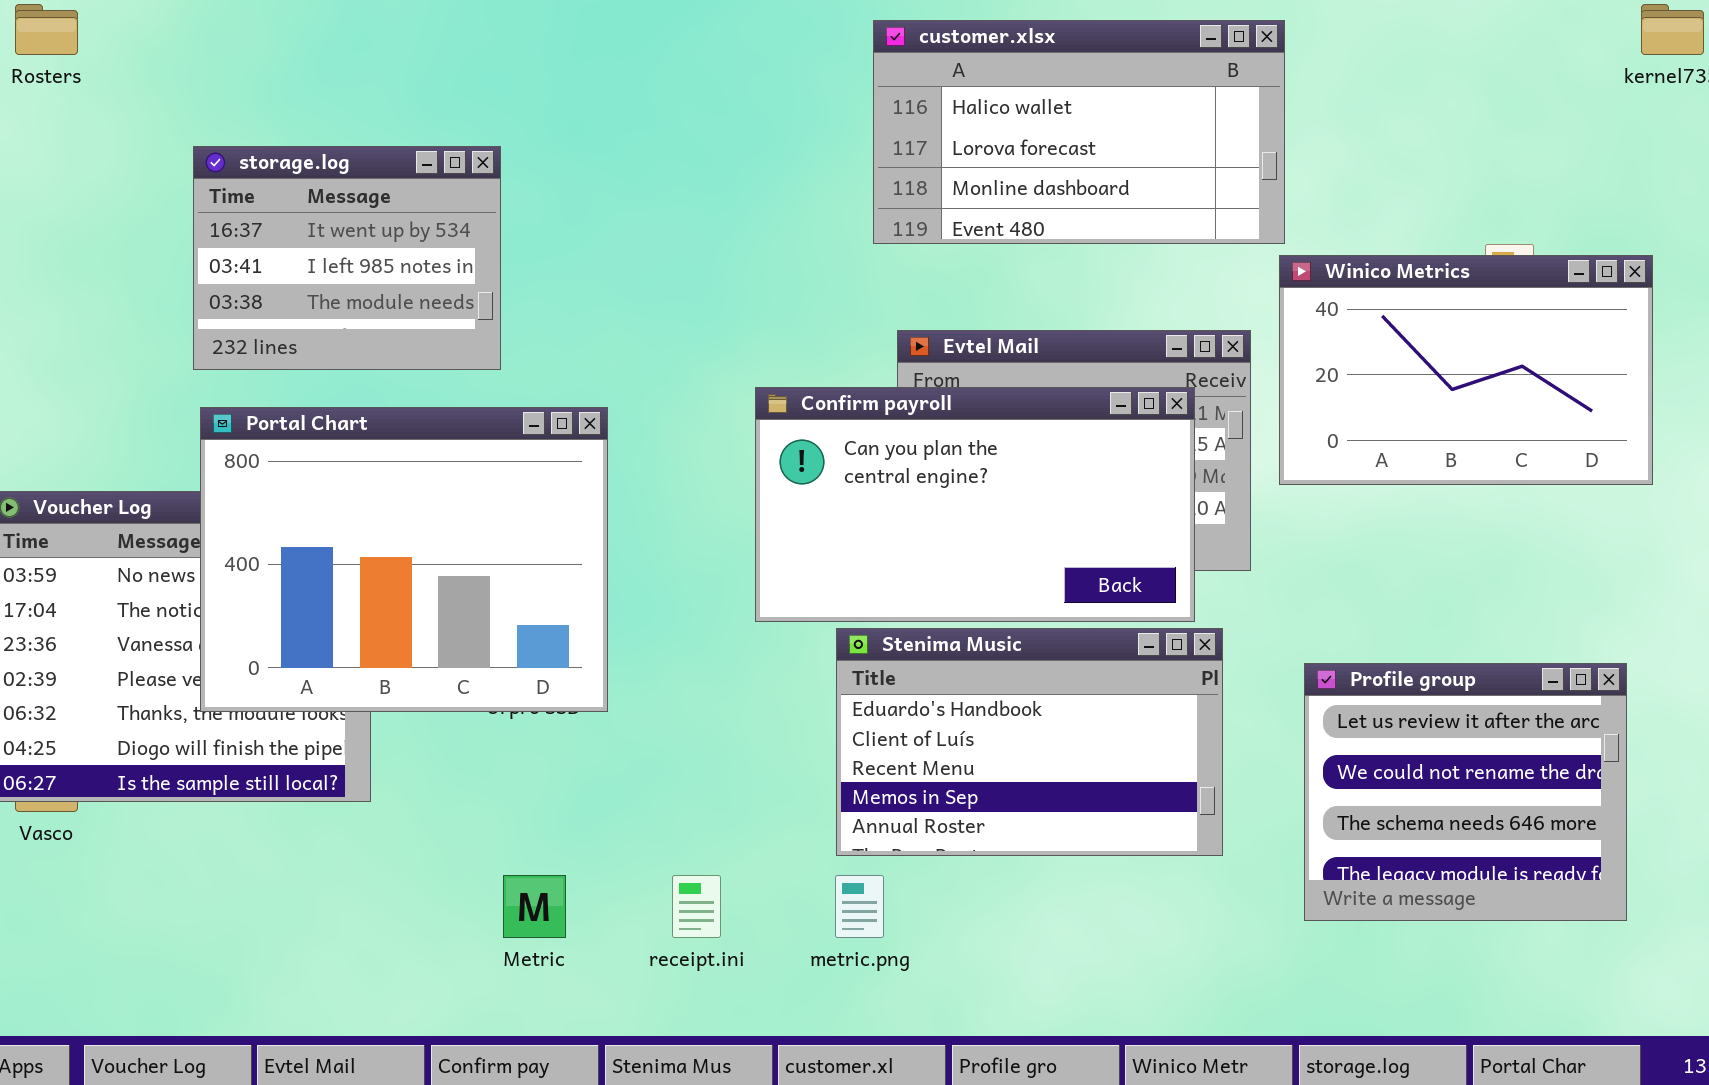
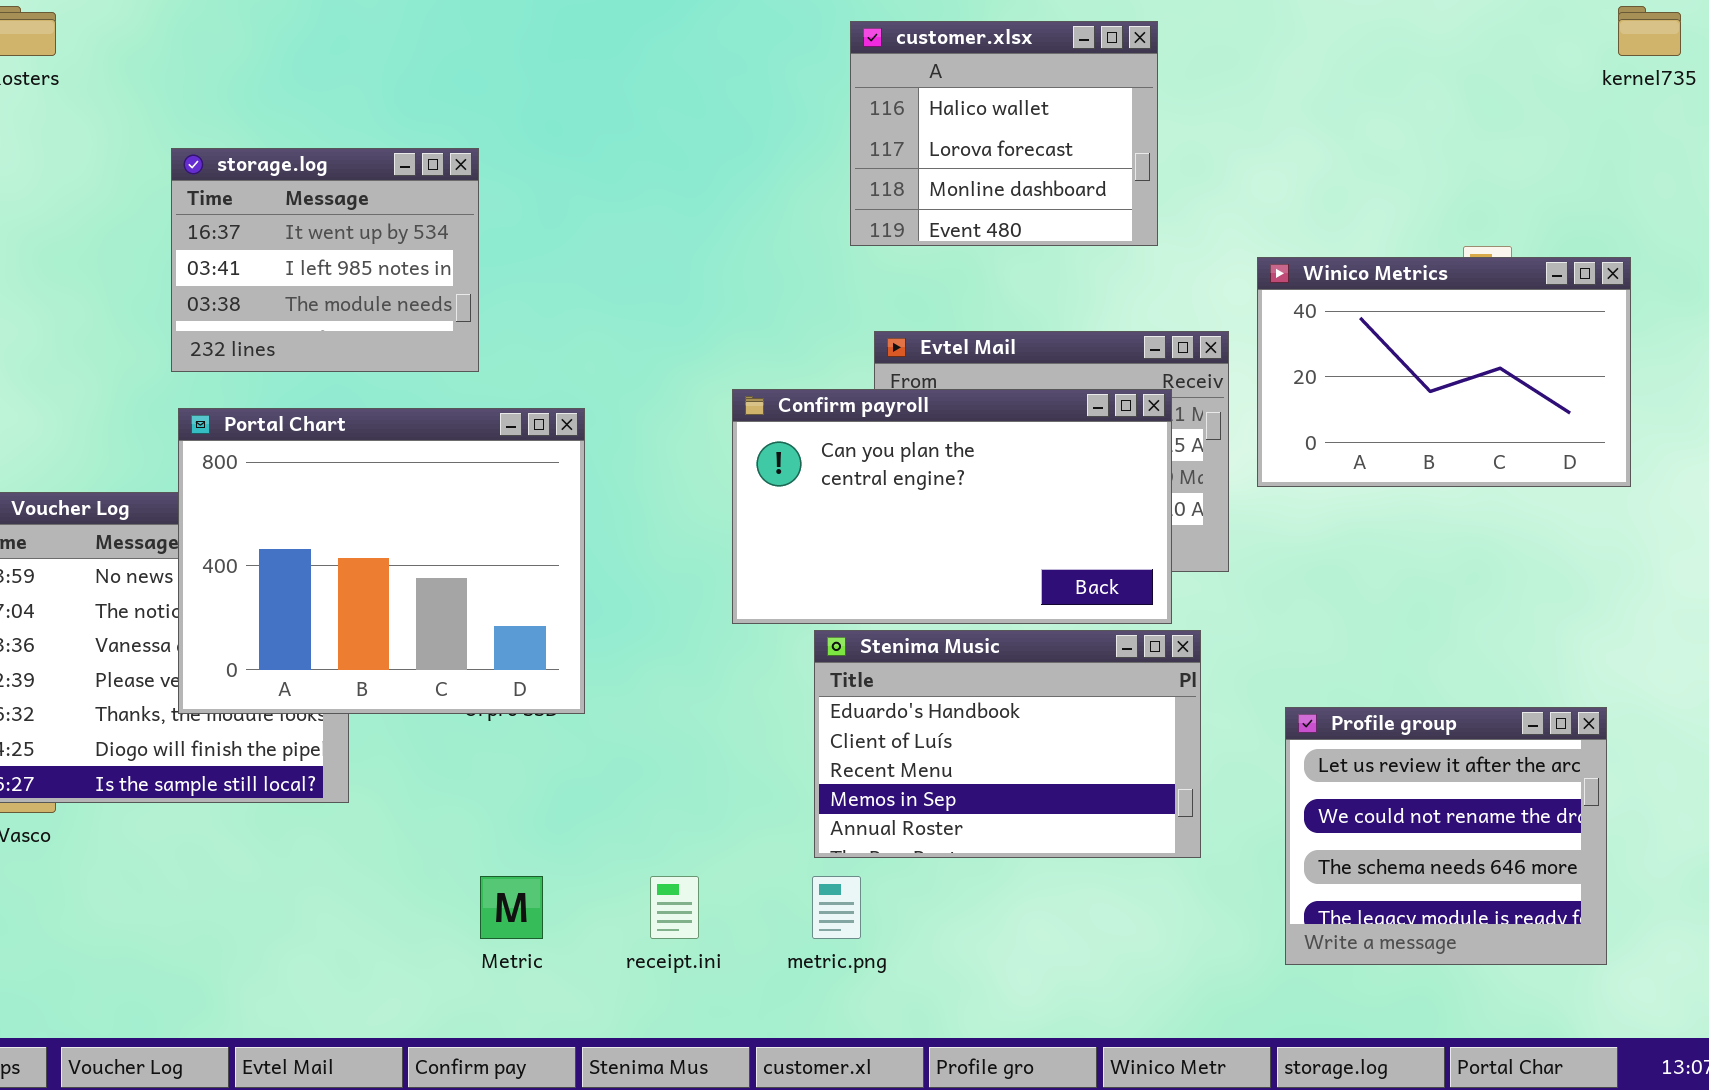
customer.xlsx: [873,20,1285,244] -> [850,21,1158,246], resized
Profile group: [1304,663,1627,921] -> [1285,707,1607,965], moved

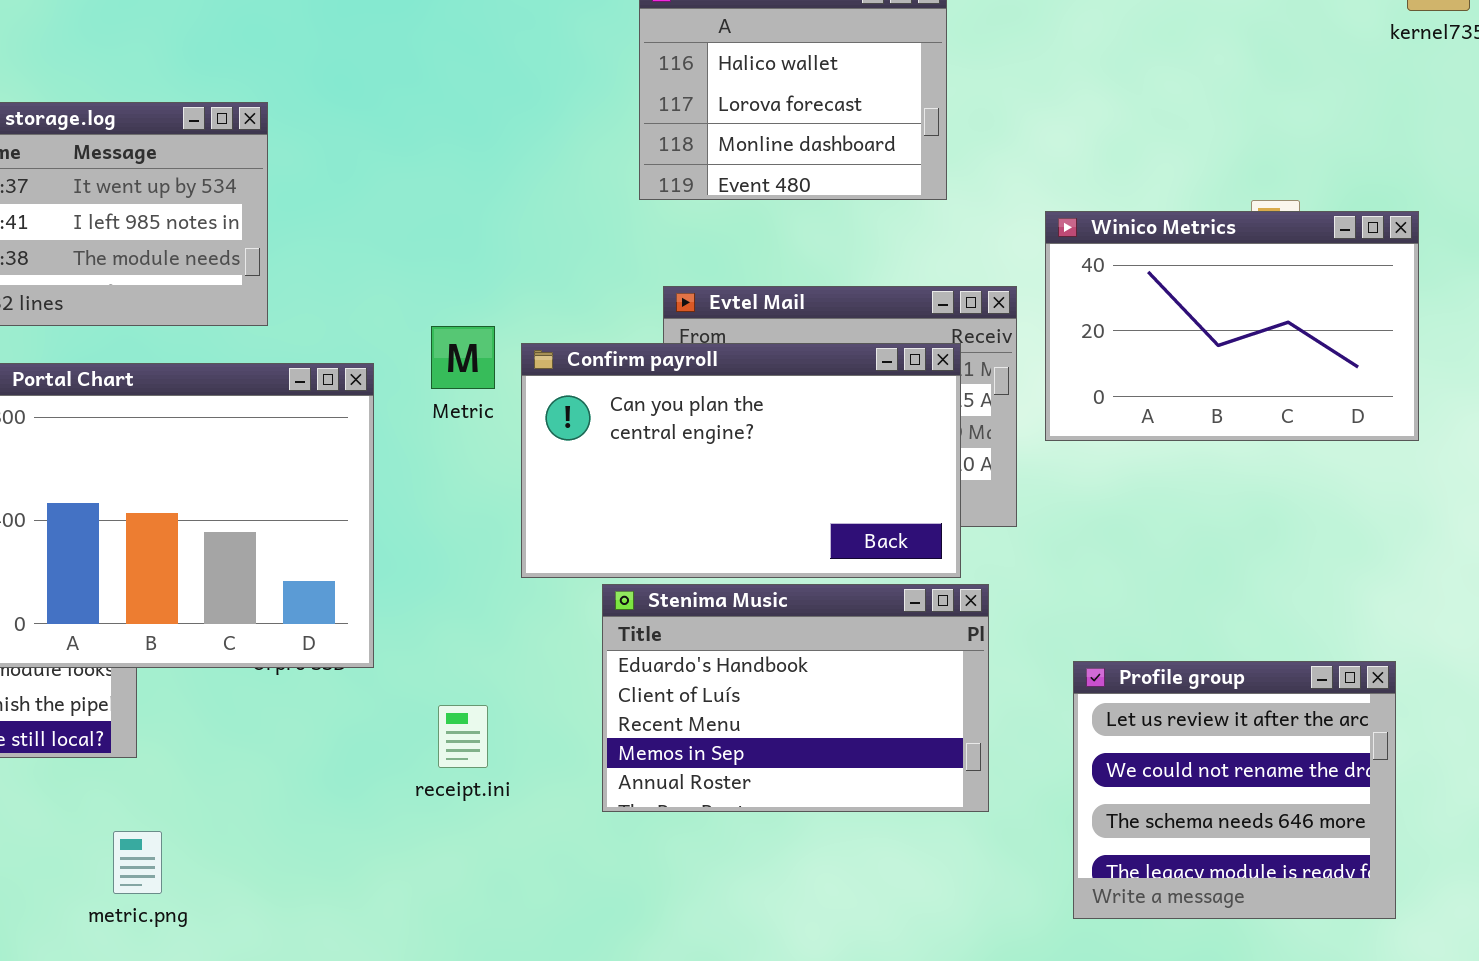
Metric: [480,876,543,939] -> [431,326,495,389], moved
receipt.ini: [650,876,699,939] -> [438,705,488,768], moved
metric.png: [812,876,861,939] -> [113,831,162,894], moved

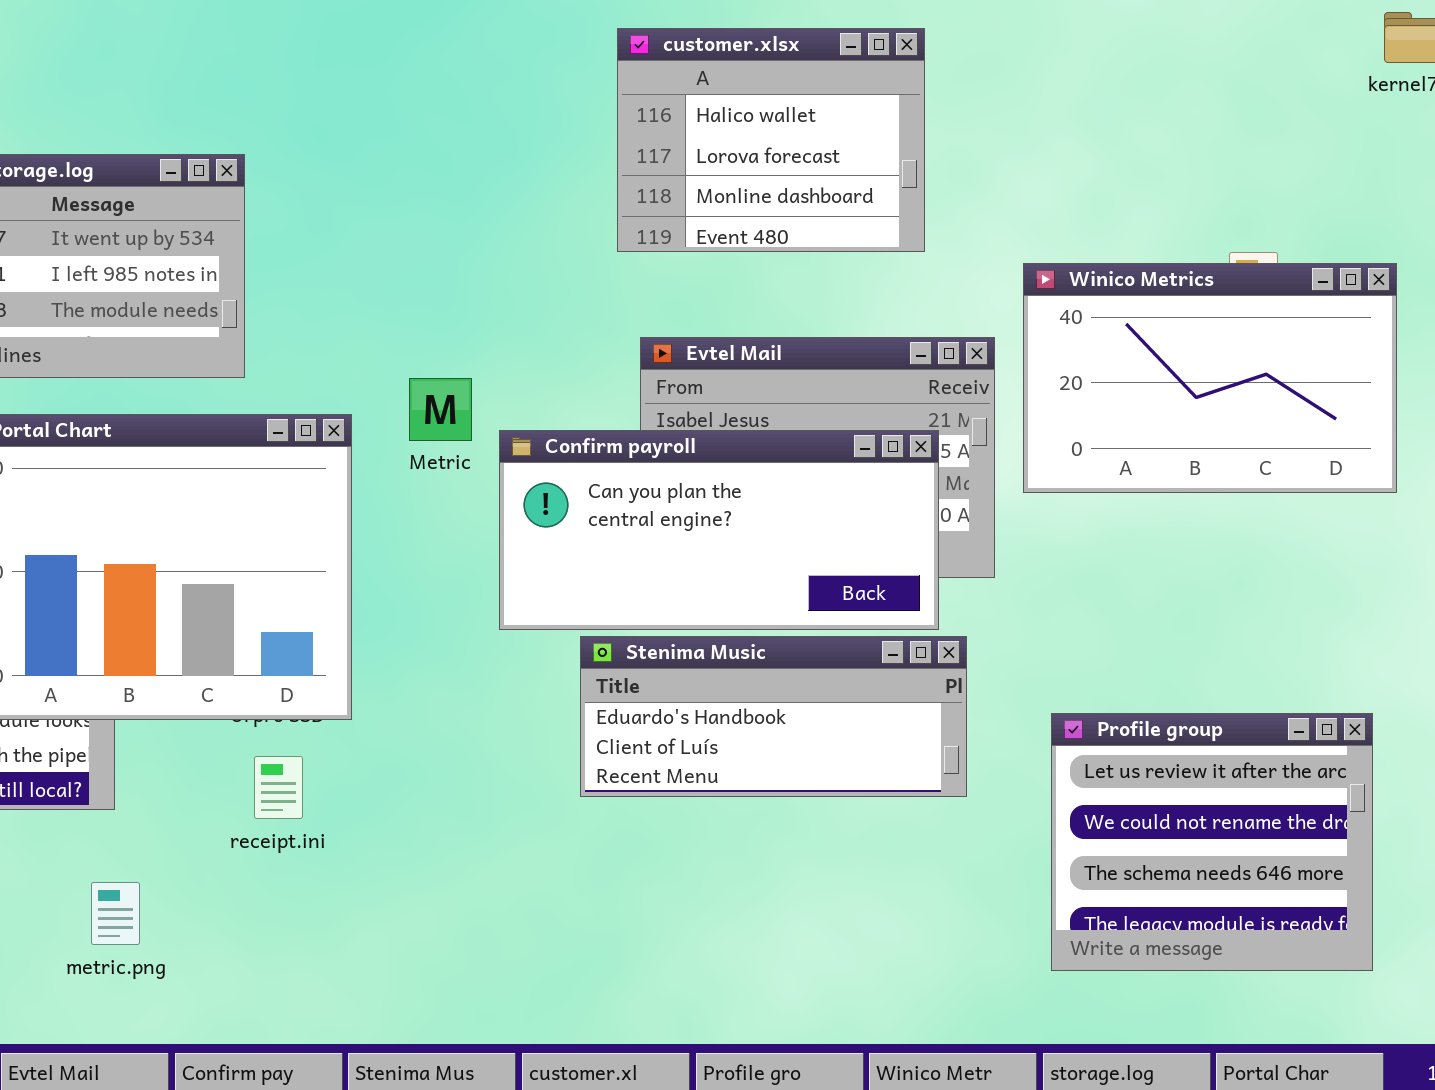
Confirm payroll: [521,343,961,578] -> [499,430,939,630], resized
Stenima Music: [602,584,989,812] -> [580,636,967,797], resized
receipt.ini: [438,705,488,768] -> [254,756,303,819], moved

